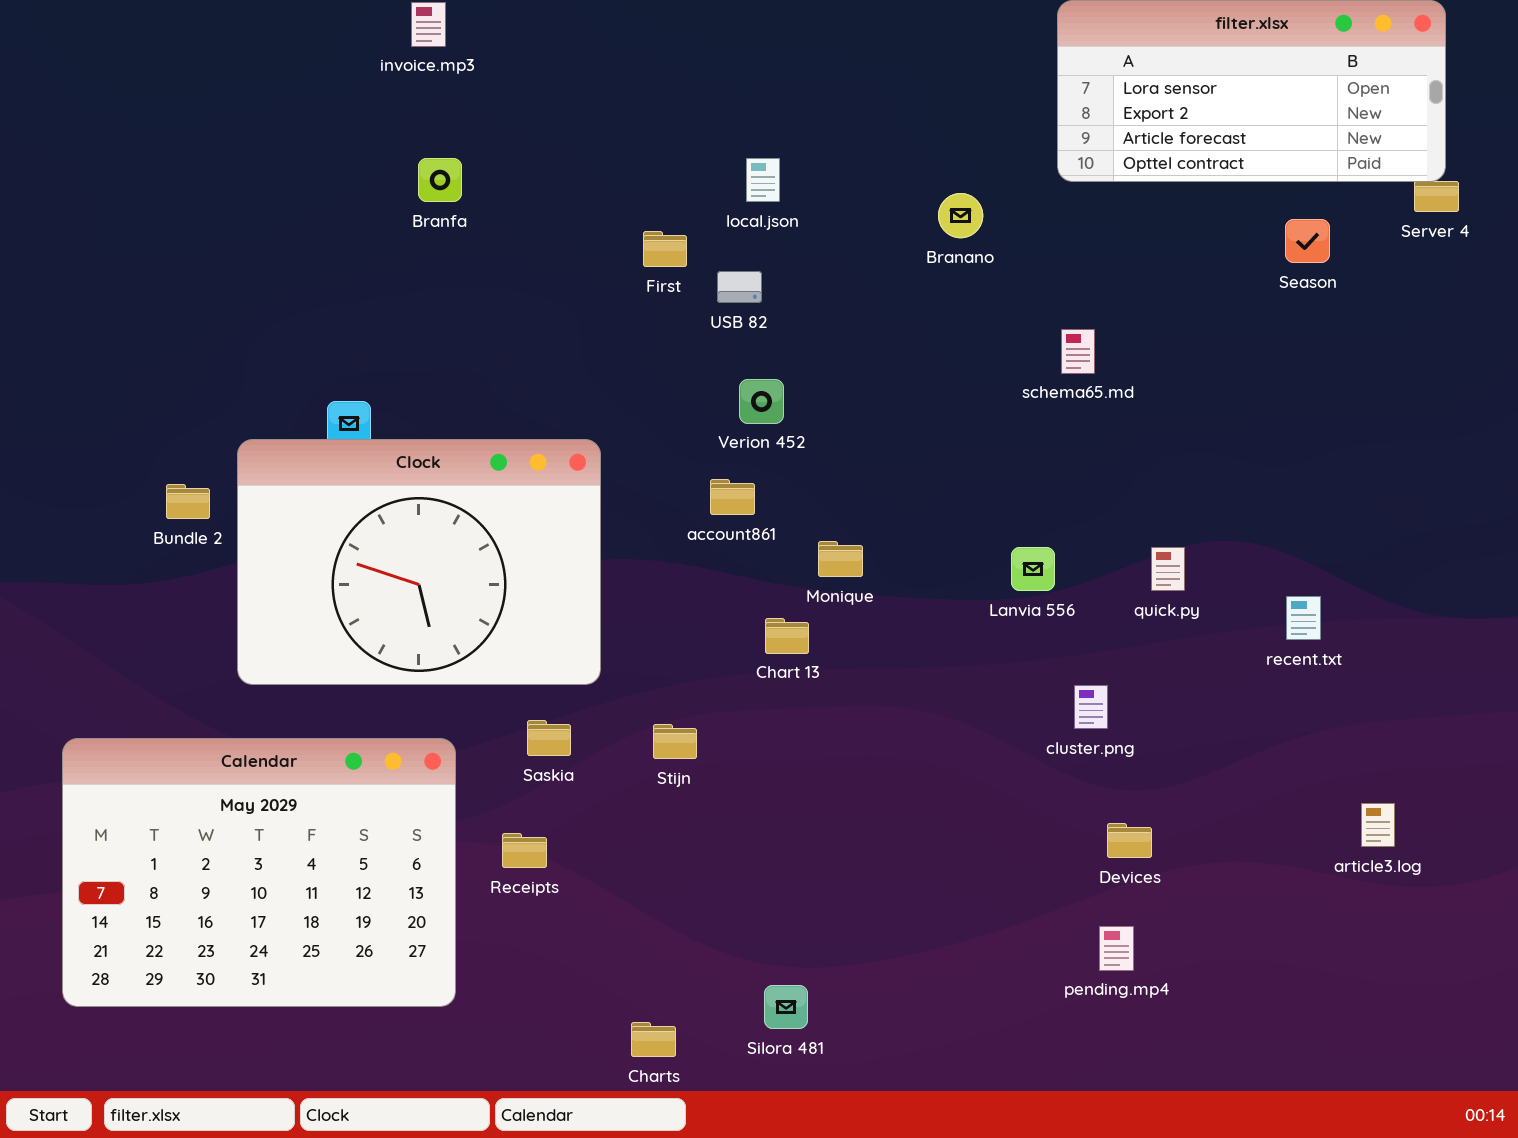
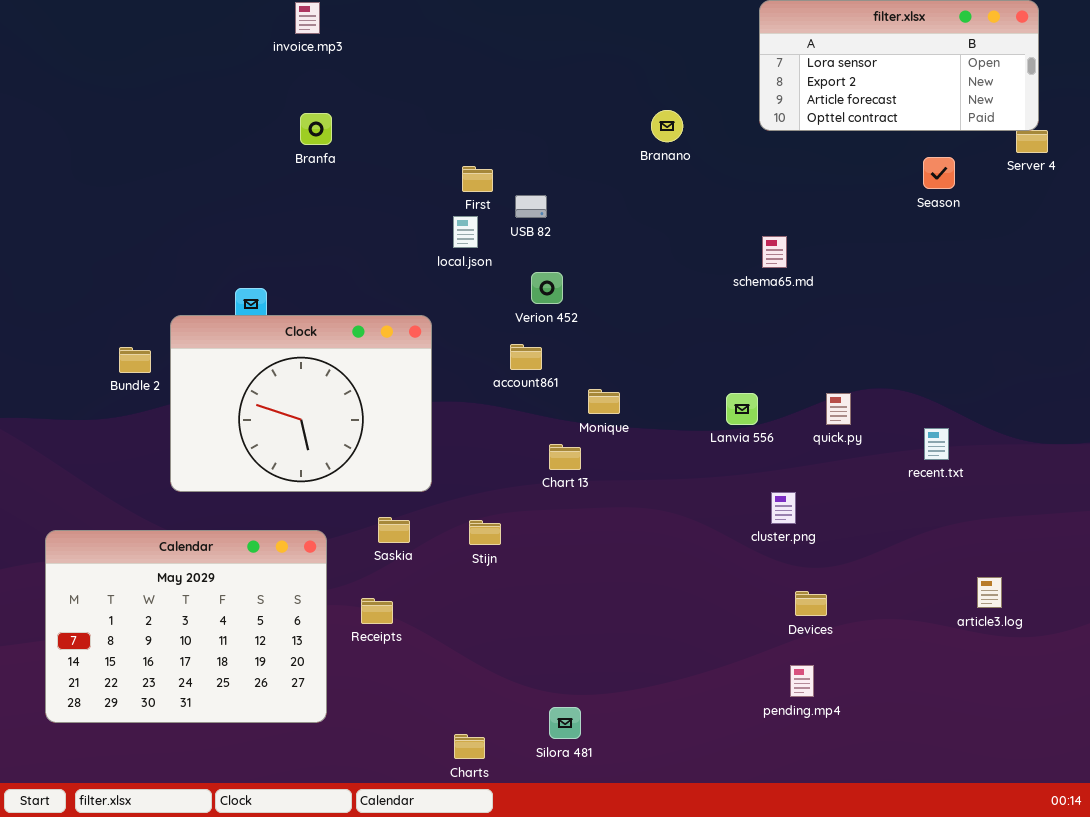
local.json: [746,158,780,202] -> [453,216,478,248], moved
Branano: [938,193,983,238] -> [651,110,683,142], moved

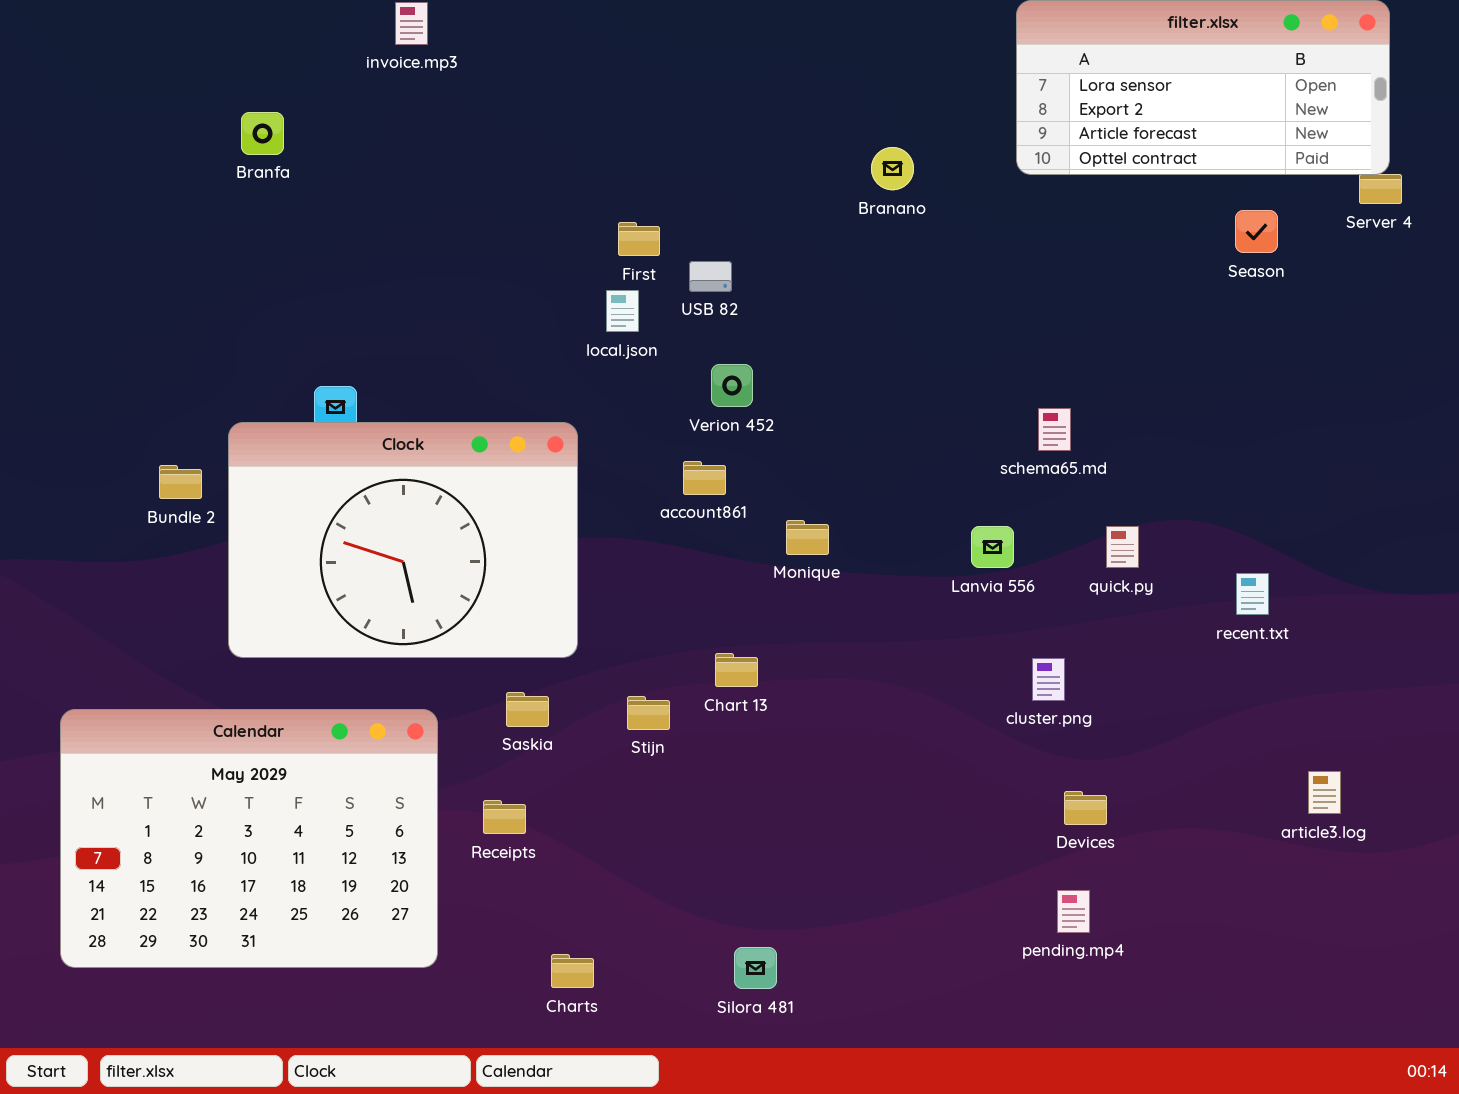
Branfa: [300,113,332,145] -> [241,112,284,155], moved
schema65.md: [762,236,787,268] -> [1038,408,1071,451], moved
Chart 13: [549,444,581,470] -> [715,653,758,687], moved
Charts: [454,734,485,759] -> [551,954,594,988], moved

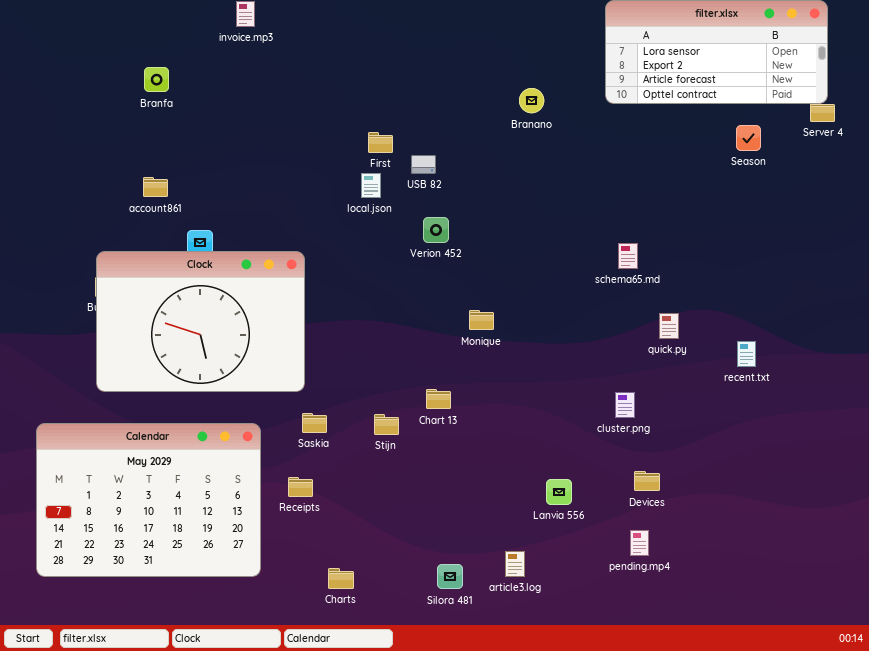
Clock: [228,422,578,658] -> [96,251,305,392], moved
account861: [683,461,726,495] -> [143,177,168,197], moved
Lanvia 556: [971,526,1014,568] -> [546,479,572,505], moved
article3.log: [1308,771,1341,814] -> [505,551,525,577], moved

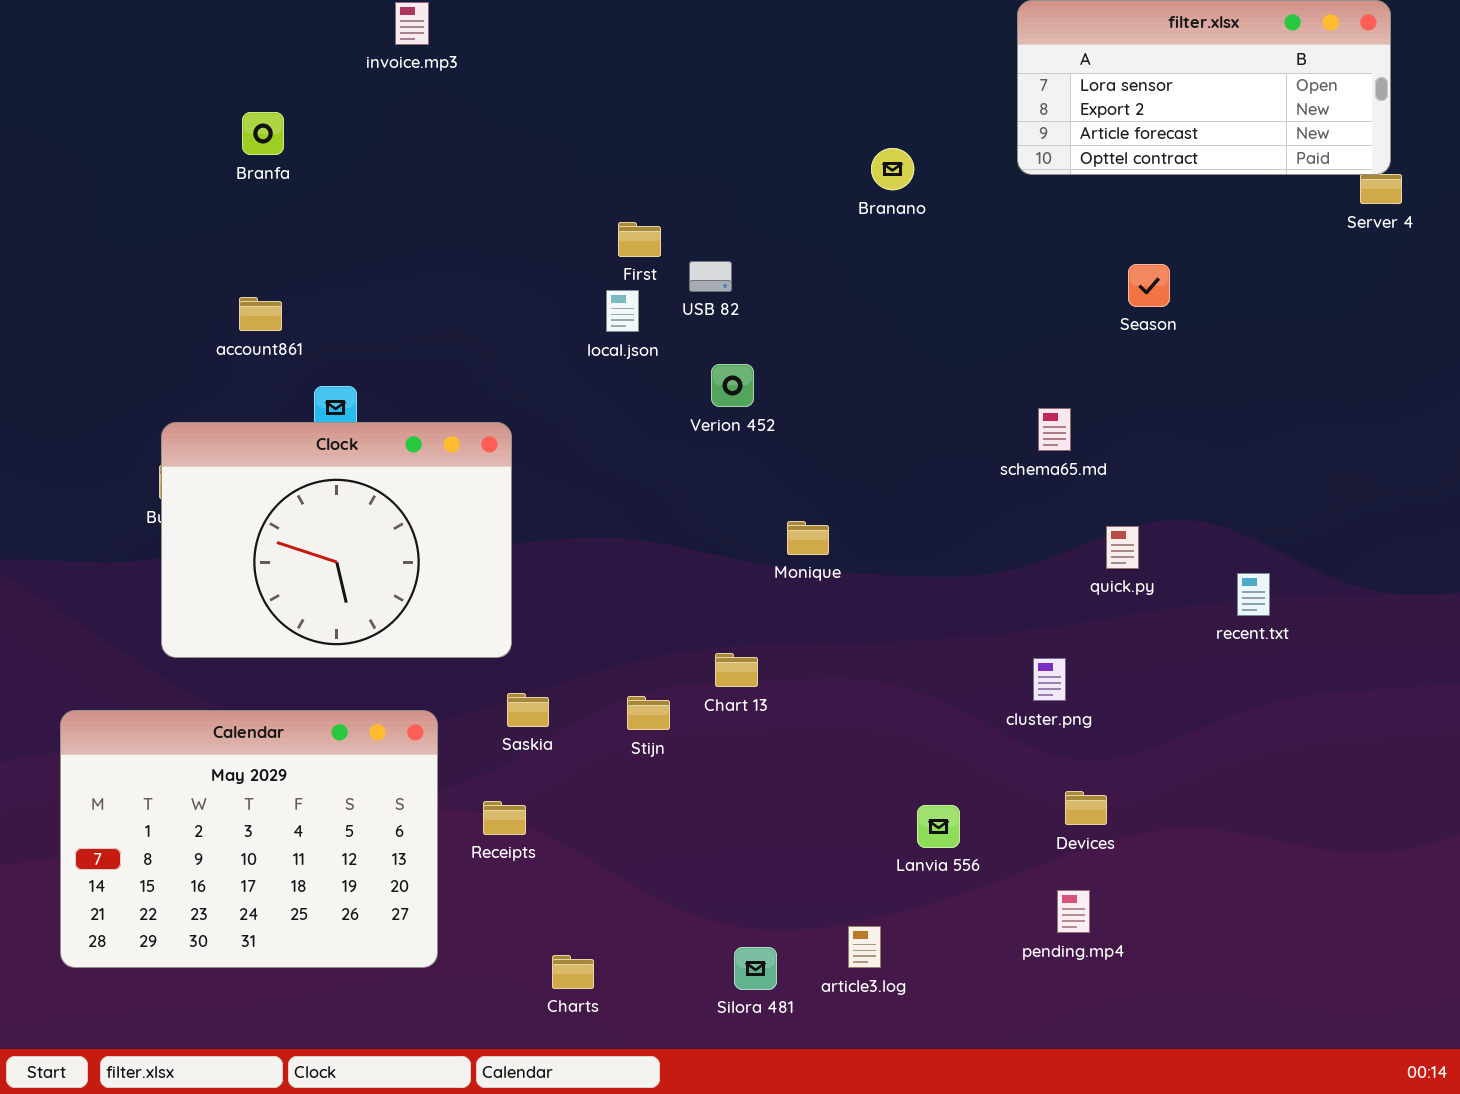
Season: [736,125,761,151] -> [1128,264,1170,307], moved

